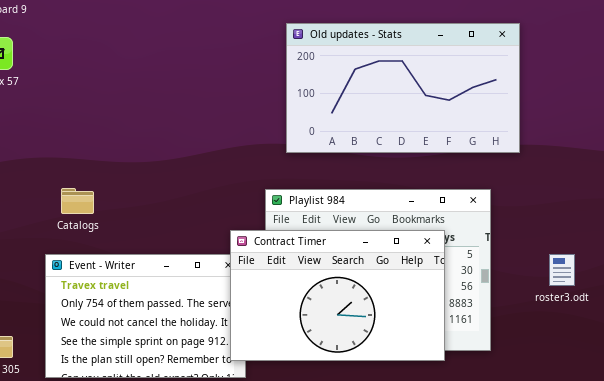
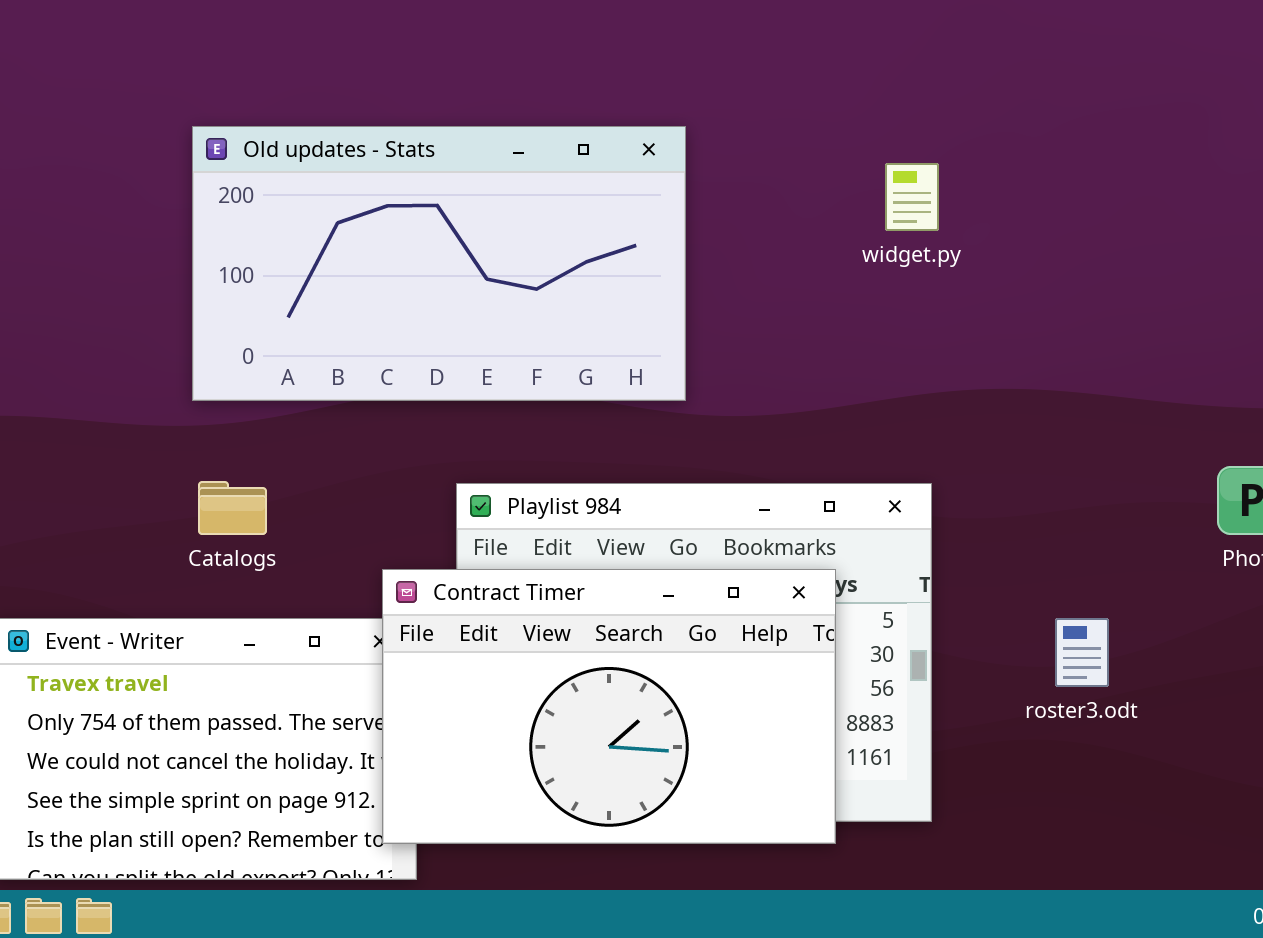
Old updates - Stats: [286,23,520,153] -> [192,126,686,401], moved
Catalogs: [61,188,94,214] -> [198,481,267,535], moved

